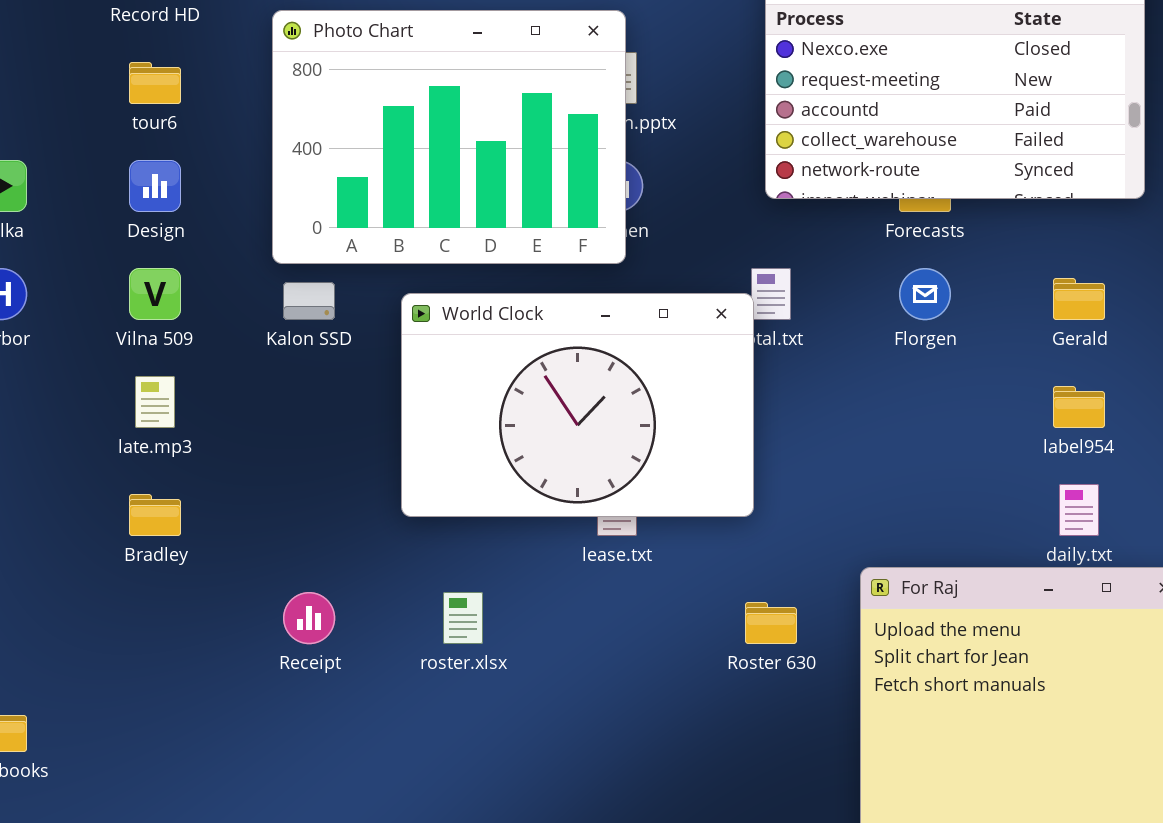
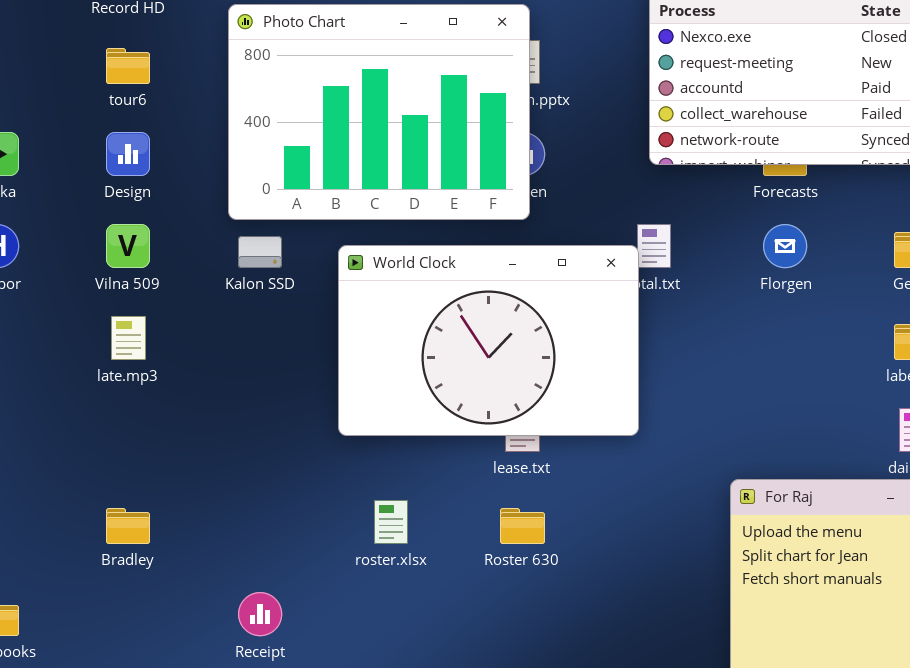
Bradley: [129,494,181,536] -> [106,508,150,544], moved
Receipt: [283,592,335,644] -> [238,592,282,636], moved
Roster 630: [745,602,797,644] -> [500,508,545,544], moved

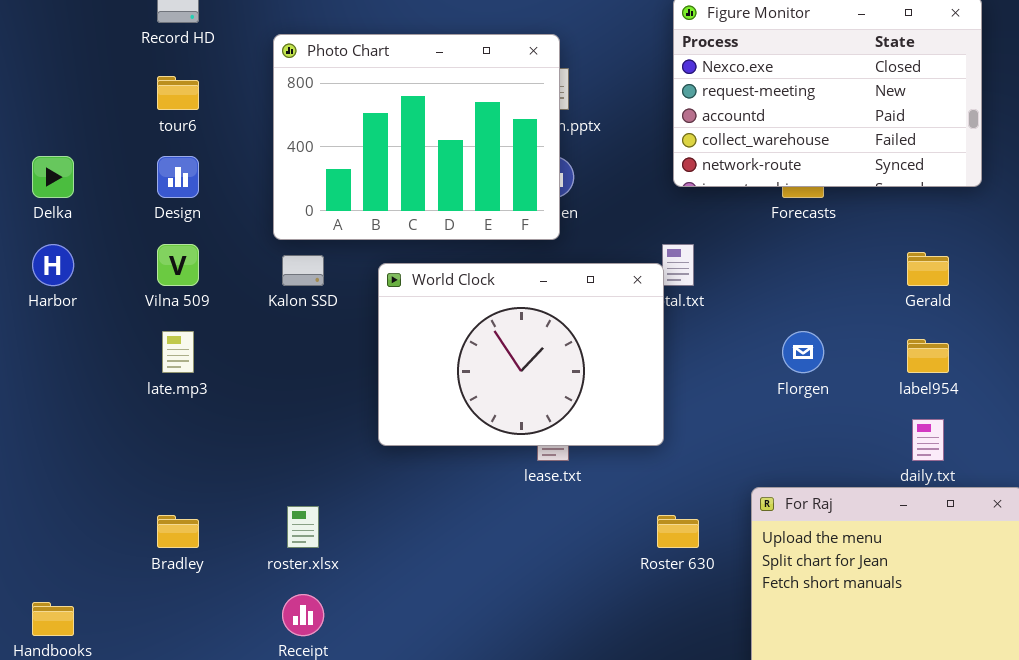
Florgen: [763,224,807,268] -> [782,331,824,373], moved
roster.xlsx: [374,500,408,544] -> [287,506,319,548], moved
Roster 630: [500,508,545,544] -> [657,515,699,548], moved

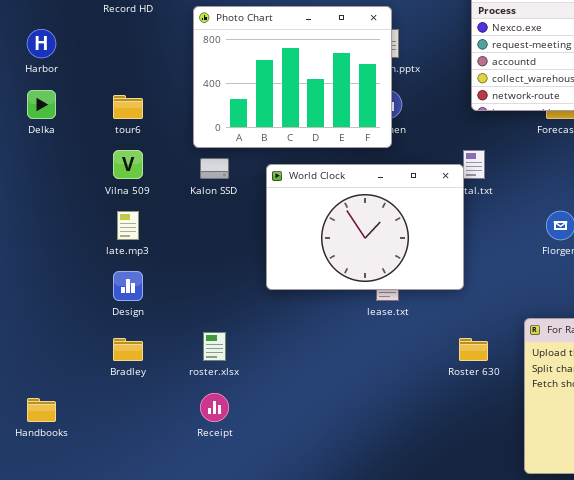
tour6: [157,76,199,110] -> [113,95,143,119], moved
Design: [157,156,199,198] -> [113,271,143,301], moved
Harbor: [32,244,74,286] -> [27,29,56,58], moved

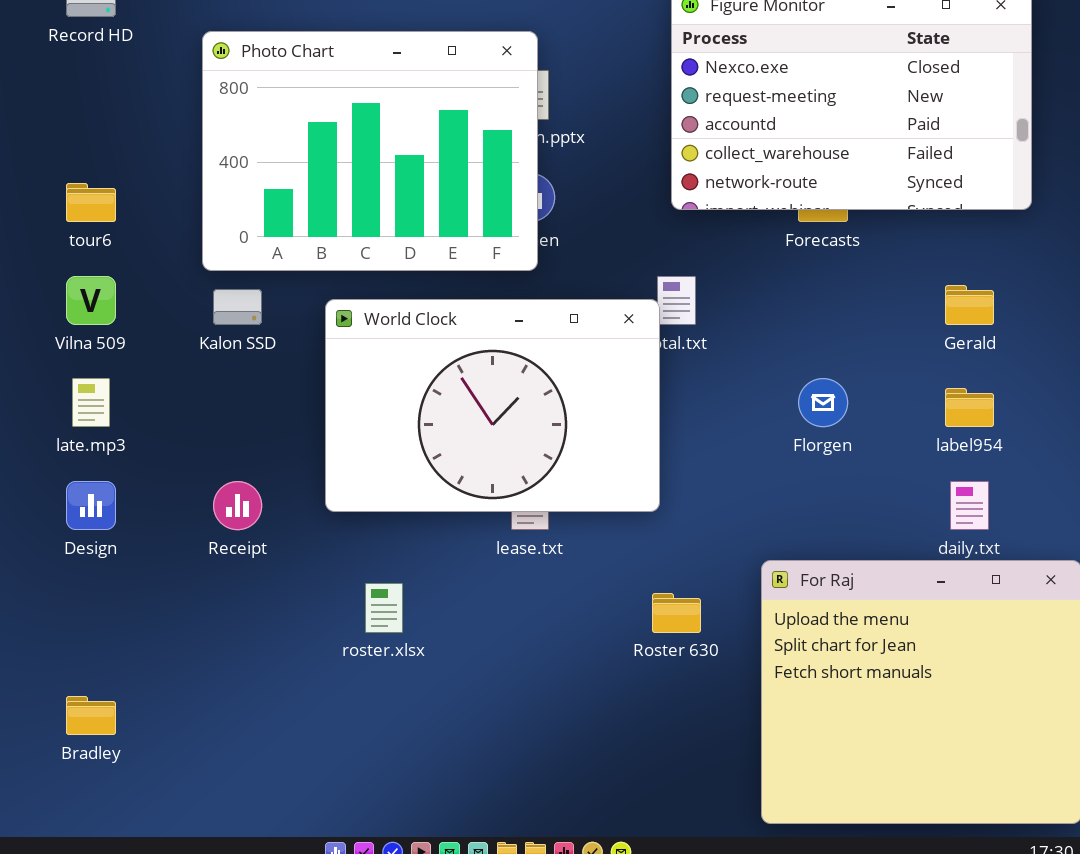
roster.xlsx: [203,332,226,361] -> [365,583,403,633], moved
Bradley: [113,338,143,361] -> [66,696,116,735], moved
Receipt: [200,393,229,422] -> [213,481,262,530], moved

